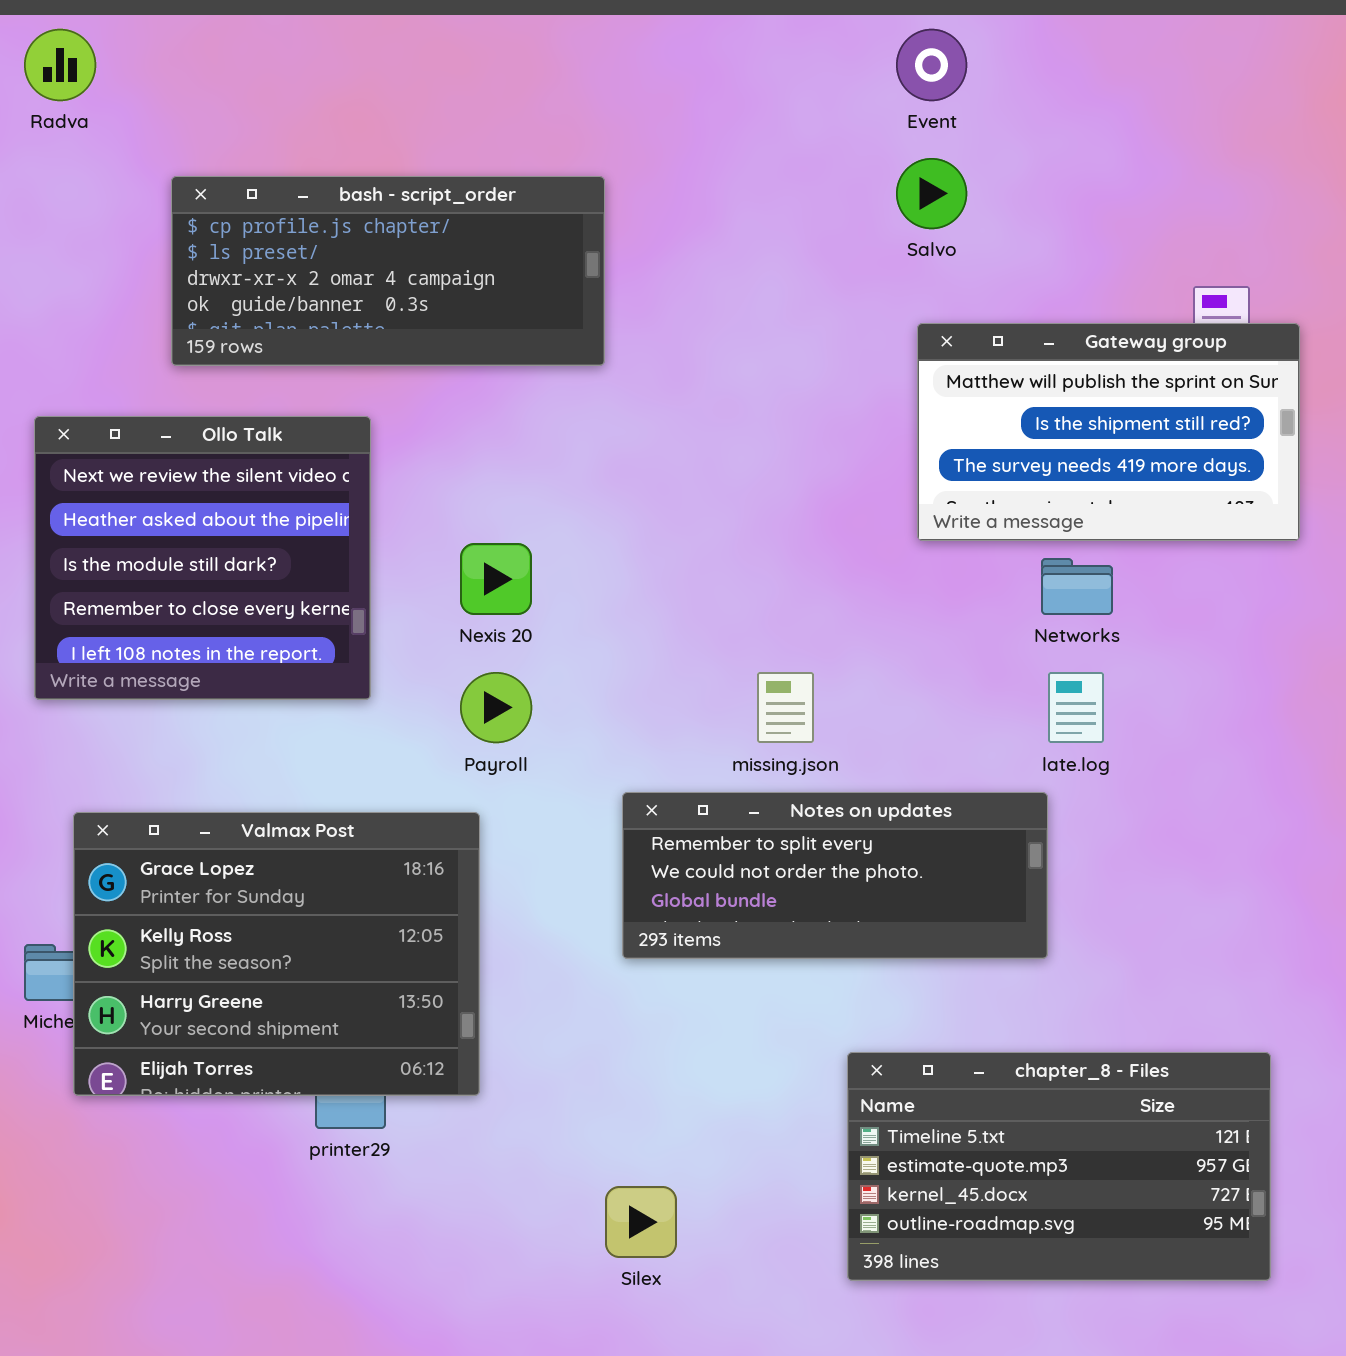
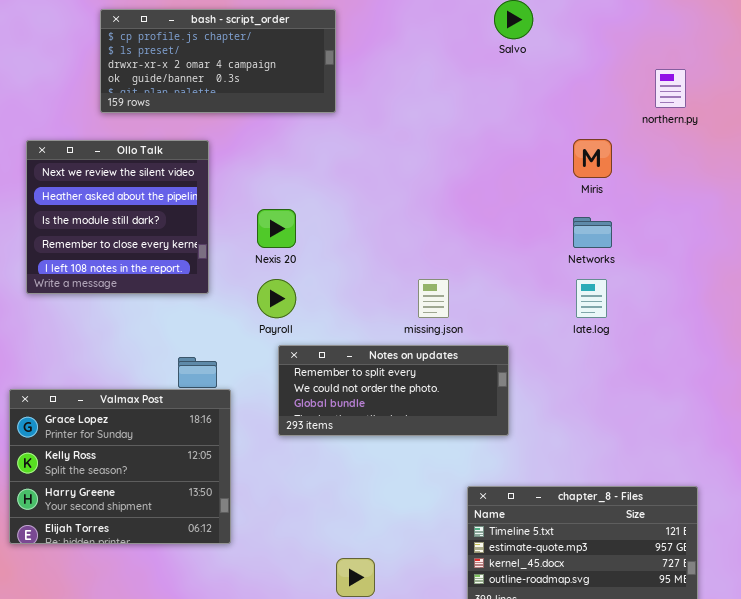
Gateway group: [917,323,1300,541] -> none, closed
Notes on updates: [622,792,1048,959] -> [278,345,509,436], moved
Valmax Post: [73,812,480,1096] -> [9,389,231,544], moved

